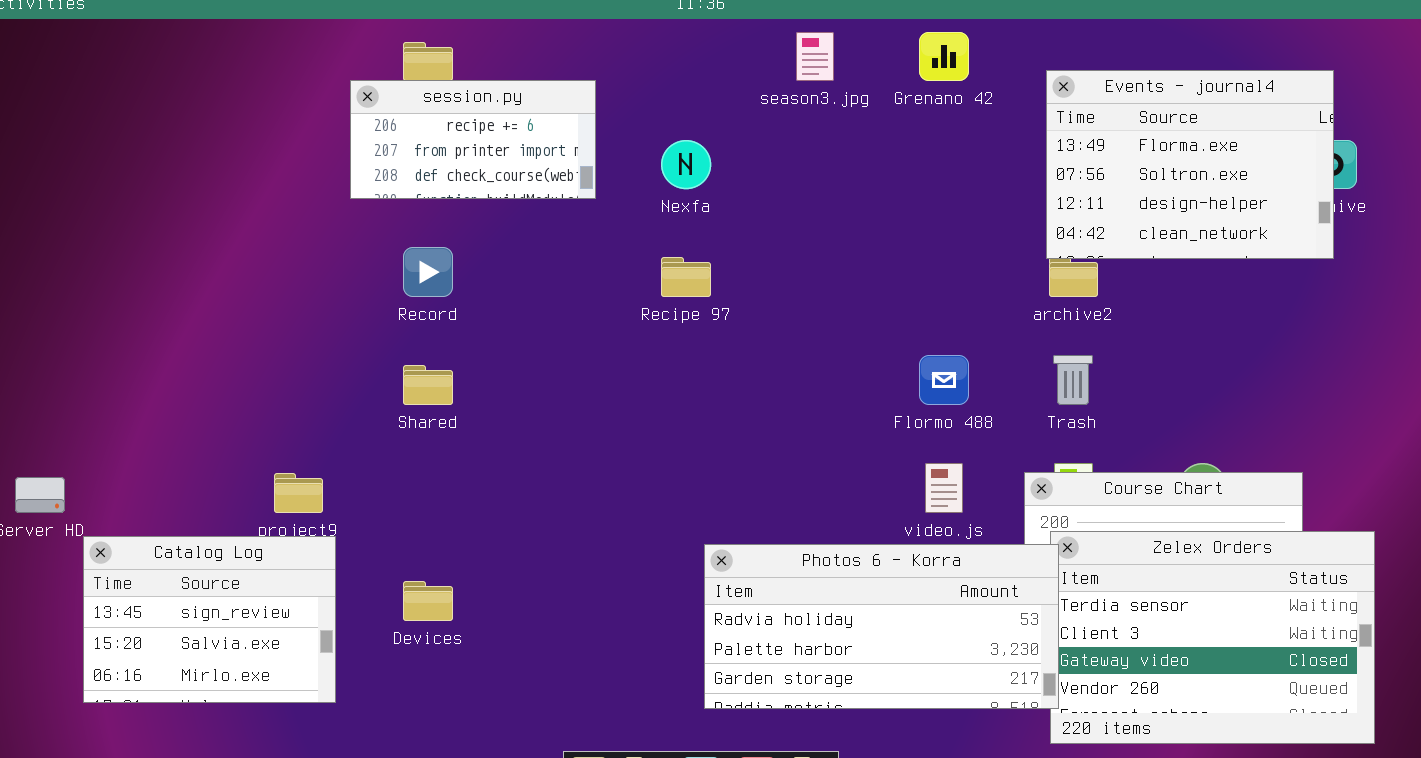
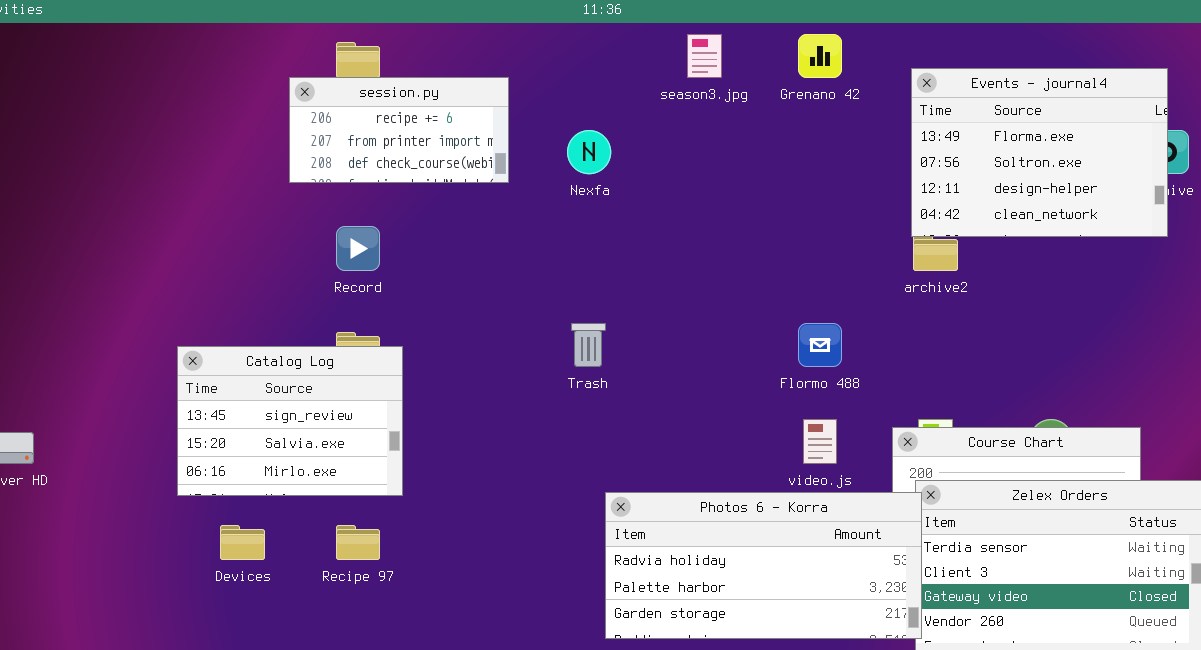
Recipe 97: [661,257,711,297] -> [336,525,380,560], moved
Trash: [1053,355,1093,405] -> [571,323,606,367], moved
Catalog Log: [83,536,336,703] -> [177,346,403,496], moved
Devices: [403,581,453,621] -> [220,525,265,560], moved

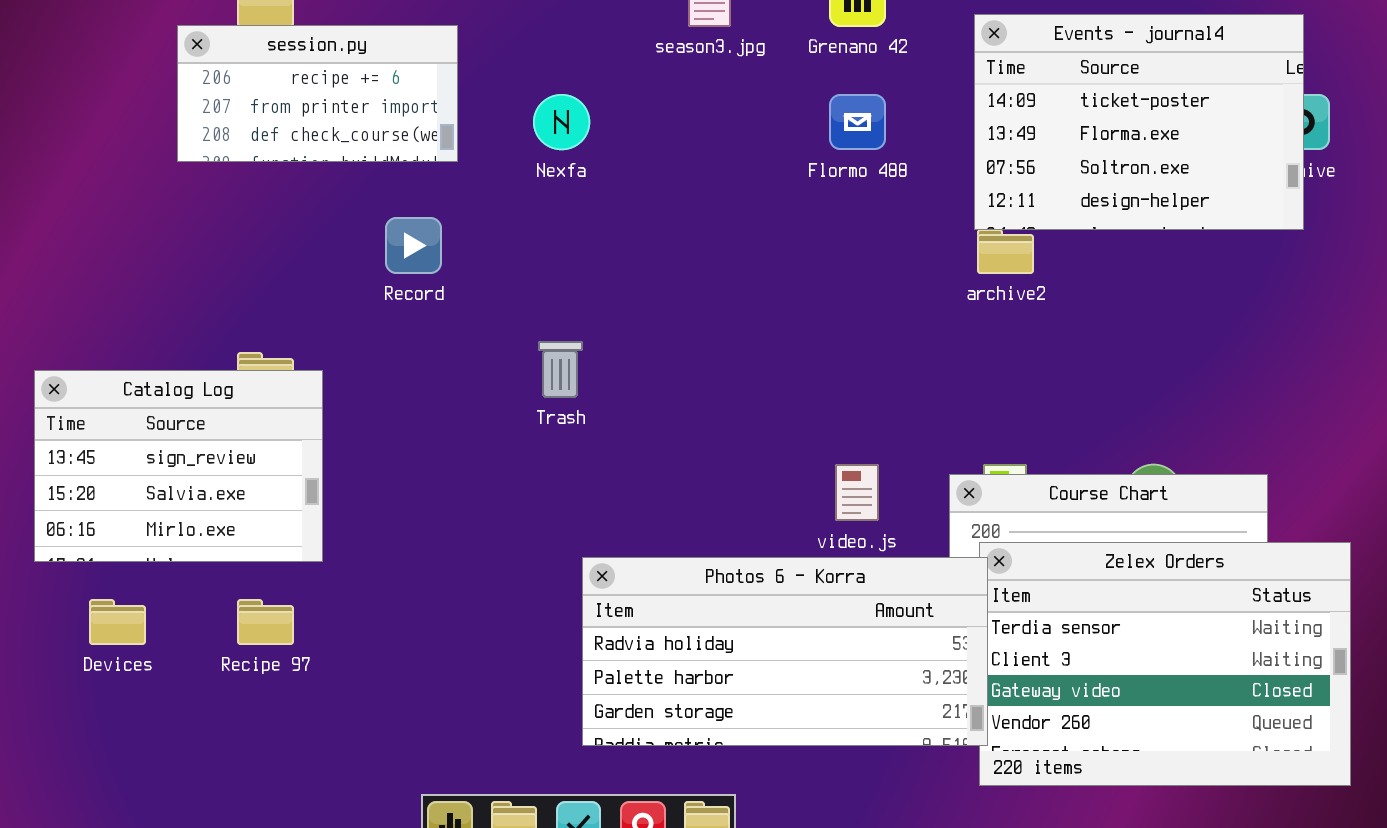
Events - journal4: [911,68,1168,237] -> [974,14,1304,230], scrolled up 1 row
Record: [336,226,380,271] -> [385,217,442,274], moved
Flormo 488: [798,323,842,367] -> [829,94,886,150], moved

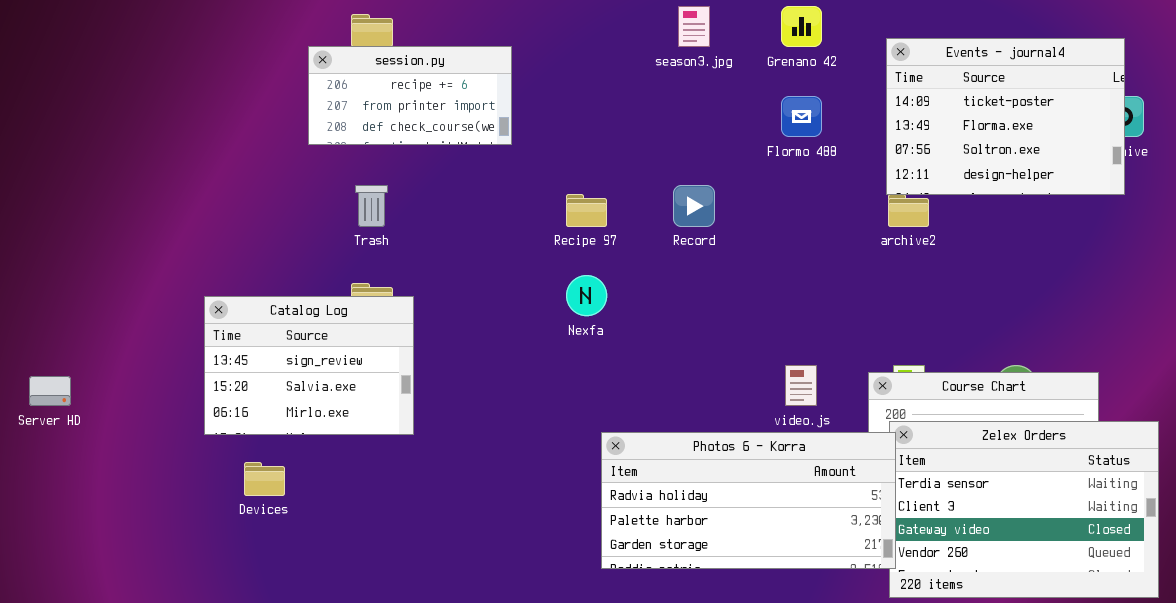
Nexfa: [533,94,590,150] -> [566,275,607,316], moved
Record: [385,217,442,274] -> [673,185,715,227], moved
Trash: [538,341,583,398] -> [355,185,388,227], moved
Recipe 97: [237,599,294,645] -> [566,194,607,227], moved

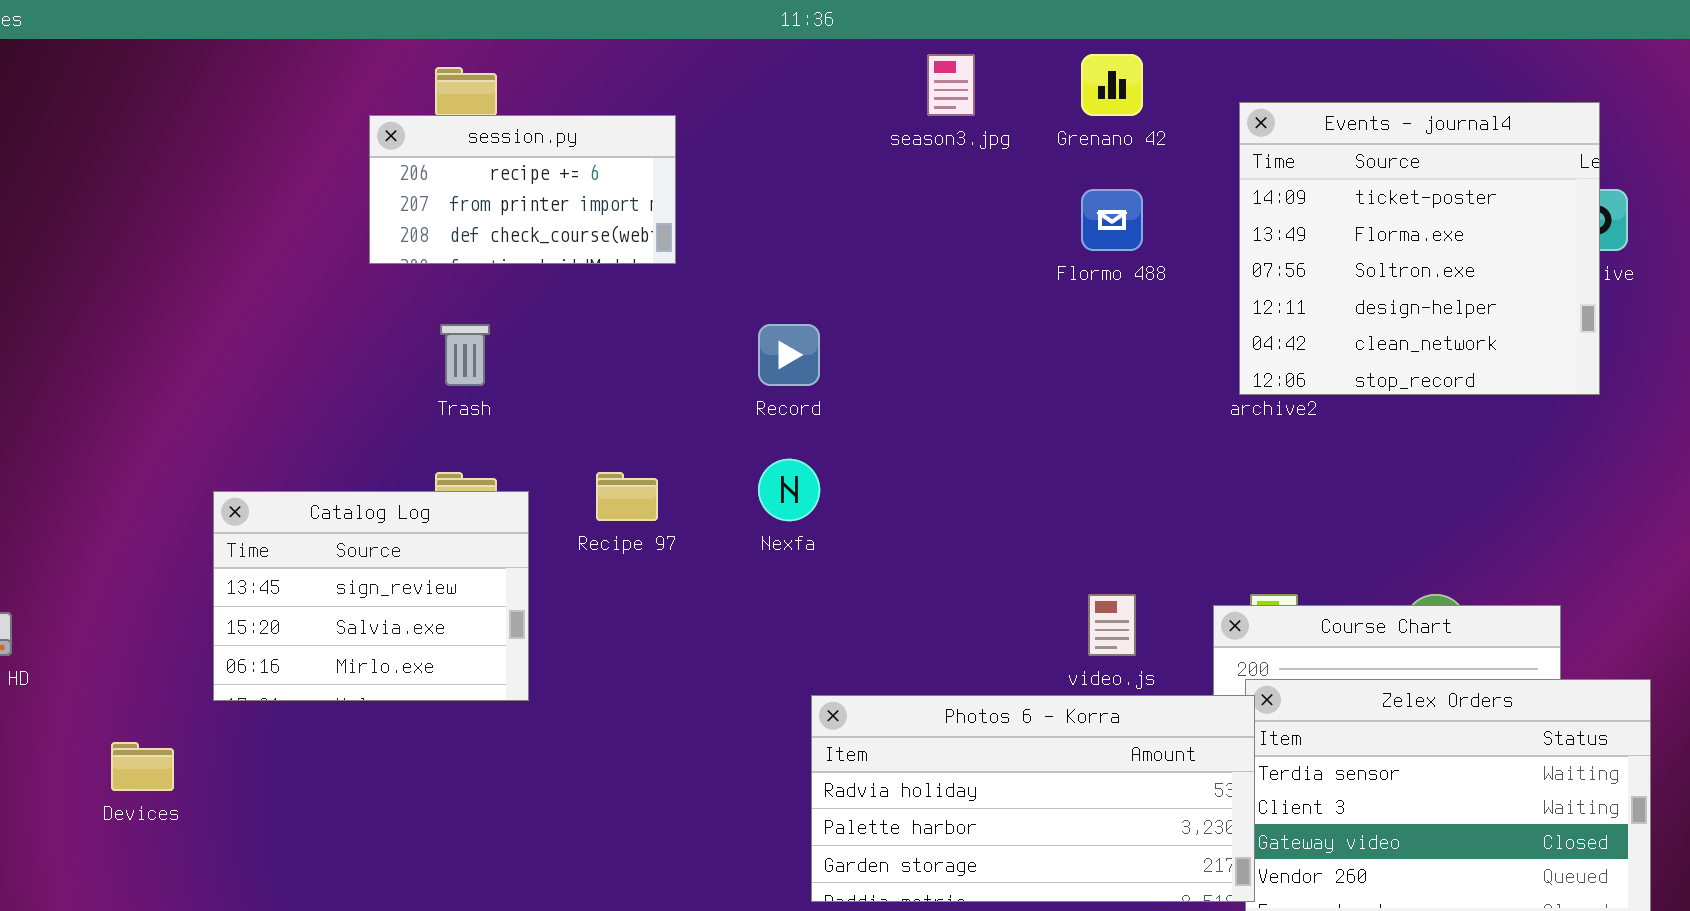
Events - journal4: [886,38,1125,195] -> [1239,102,1600,395], resized
Record: [673,185,715,227] -> [758,324,820,386], moved
Recipe 97: [566,194,607,227] -> [596,472,658,521], moved
Devices: [244,462,285,496] -> [111,742,174,791], moved

